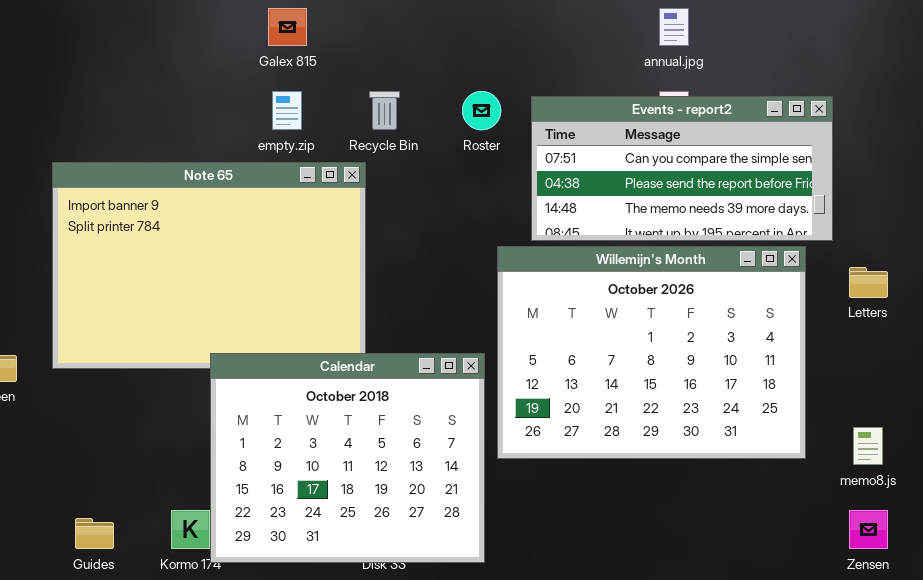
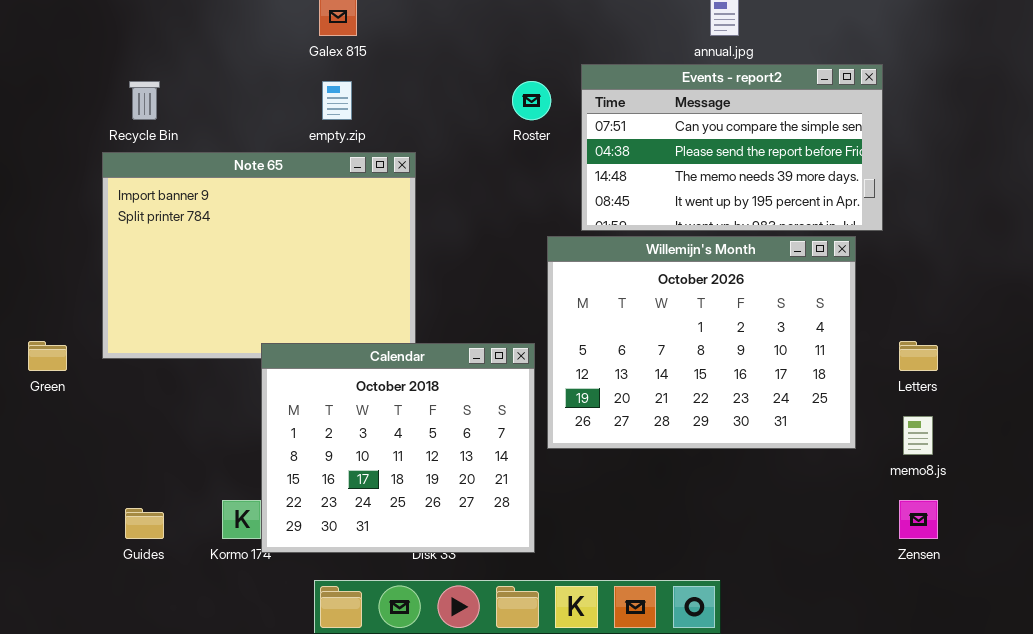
Recycle Bin: [369,91,400,130] -> [129,81,160,120], moved
Events - report2: [531,96,833,241] -> [581,64,883,231], resized
Letters: [849,267,888,298] -> [899,341,938,371], moved

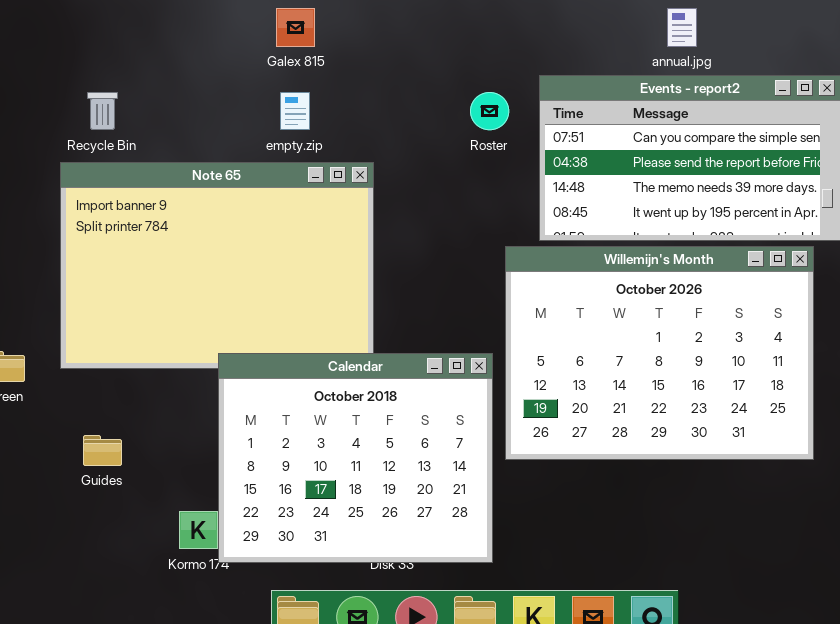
Guides: [125,508,164,539] -> [83,435,122,466], moved

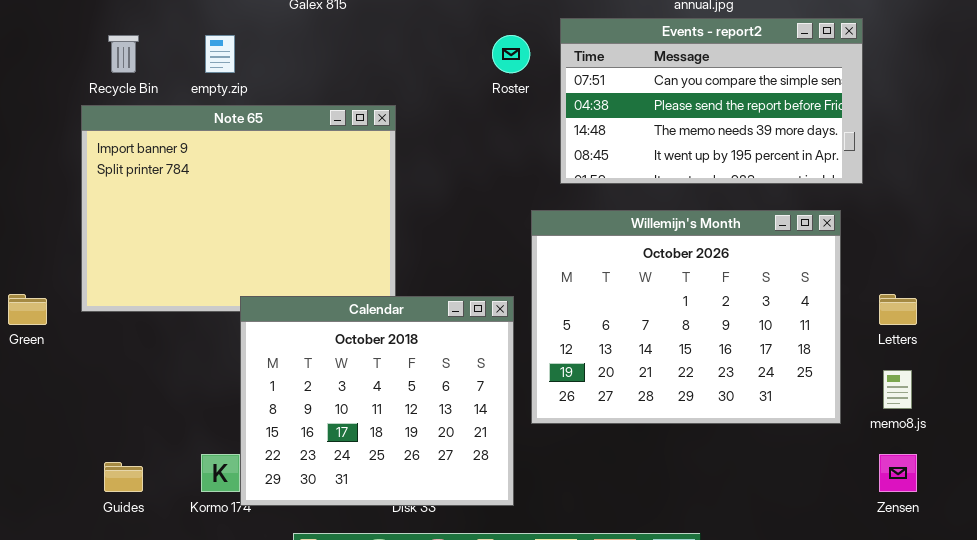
empty.zip: [280,92,310,130] -> [205,35,235,73], moved
Willemijn's Month: [505,246,814,460] -> [531,210,841,424], moved
Guides: [83,435,122,466] -> [104,462,143,492], moved

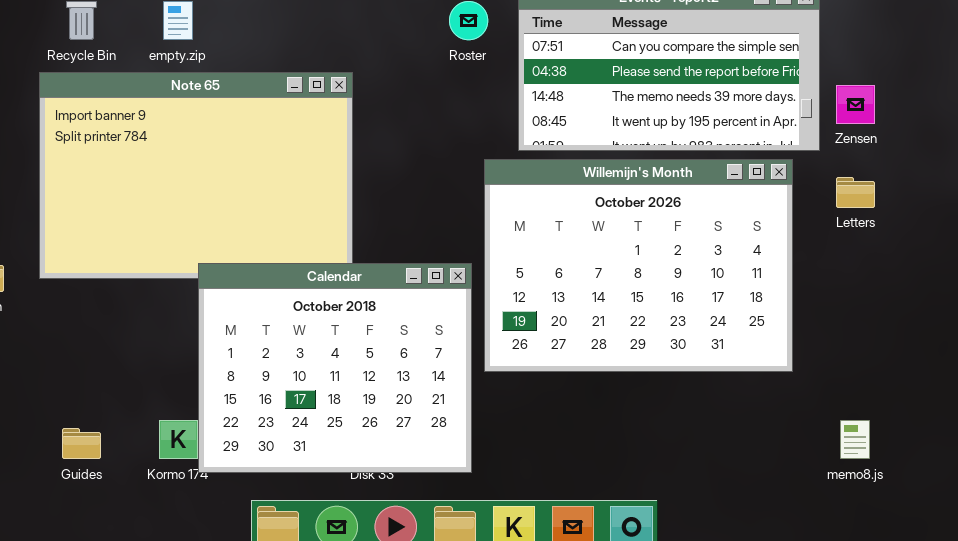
Willemijn's Month: [531,210,841,424] -> [484,159,793,372], moved
Letters: [879,294,917,325] -> [836,177,875,208], moved
memo8.js: [883,370,912,409] -> [840,420,870,459], moved
Zensen: [879,454,917,492] -> [836,85,875,124], moved

